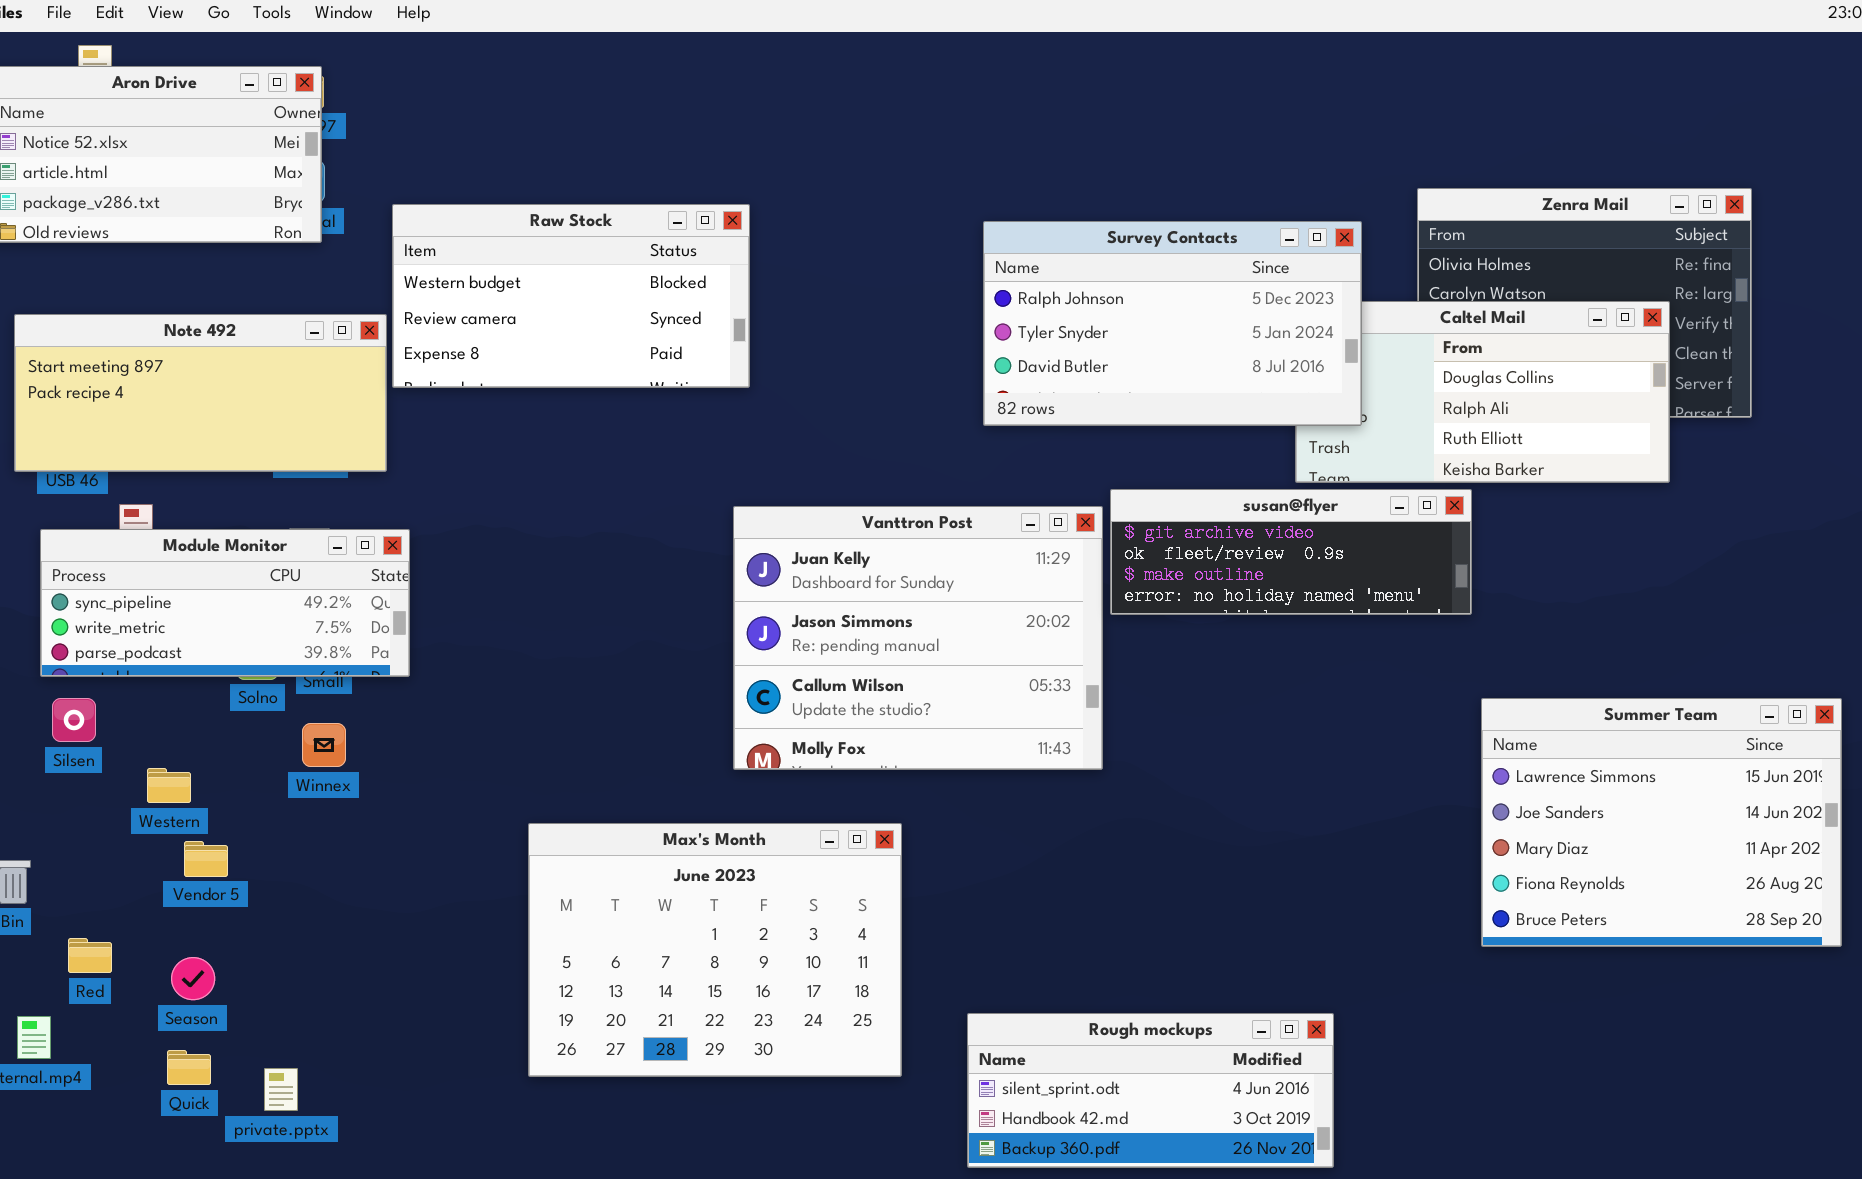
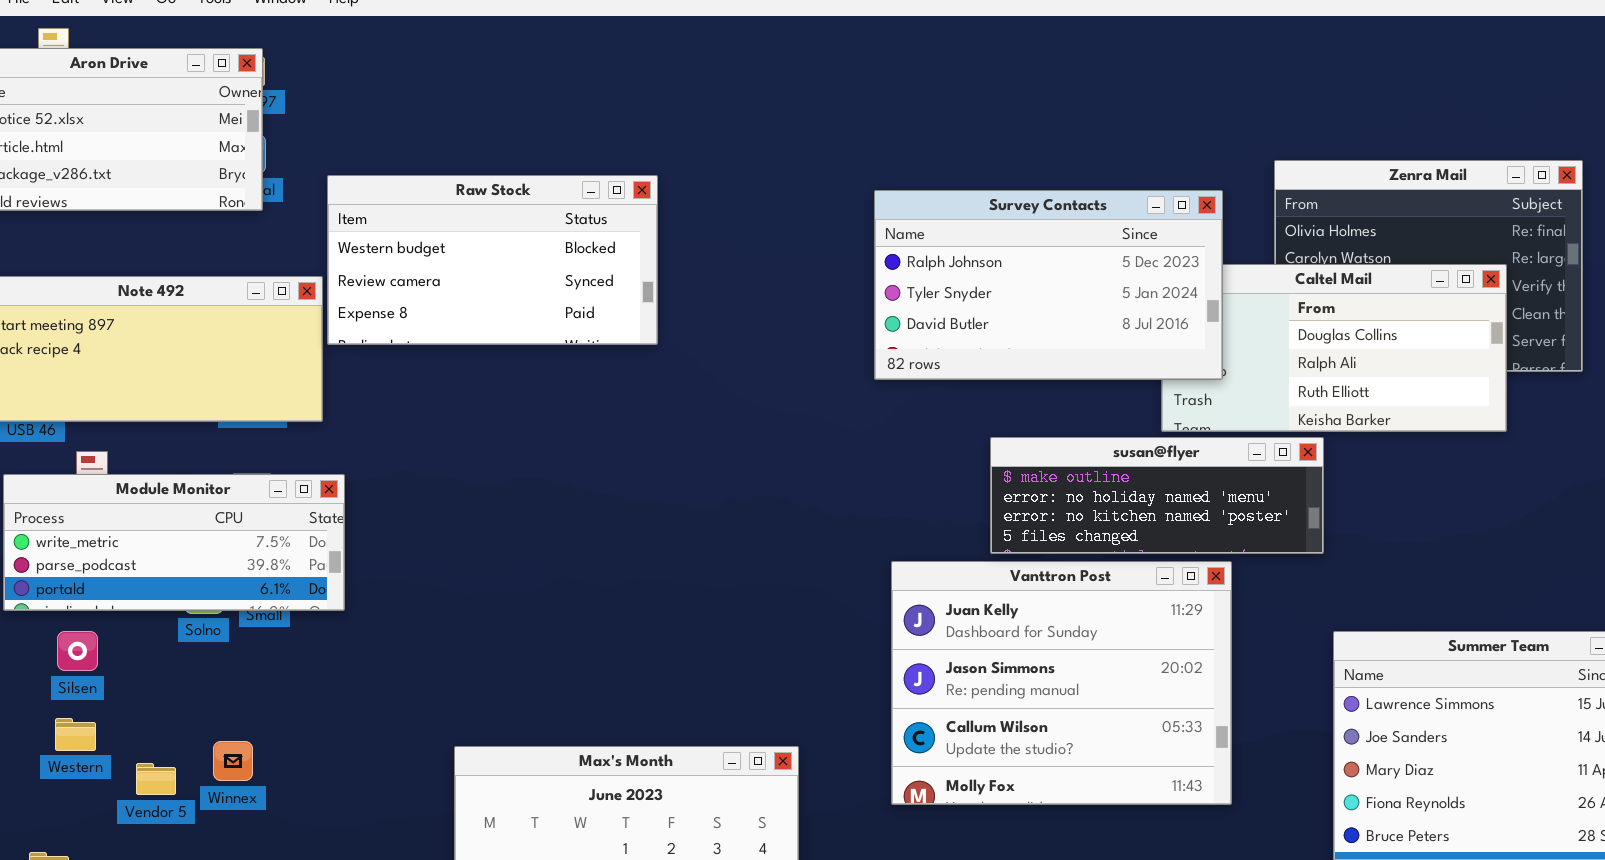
susan@flyer: [1110,489,1472,615] -> [990,437,1324,554], scrolled down 2 rows
Vanttron Post: [733,506,1103,770] -> [891,561,1232,805], moved
Module Monitor: [40,529,410,677] -> [3,474,345,611], scrolled down 1 row
Silsen: [52,698,96,742] -> [57,631,98,671], moved
Winnex: [302,723,346,767] -> [213,741,253,781], moved
Western: [147,768,191,803] -> [55,718,96,751], moved

